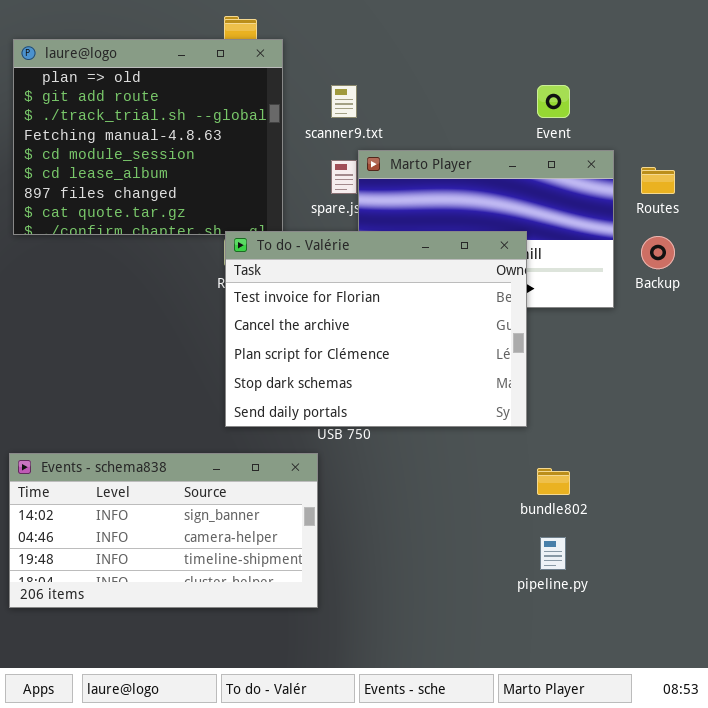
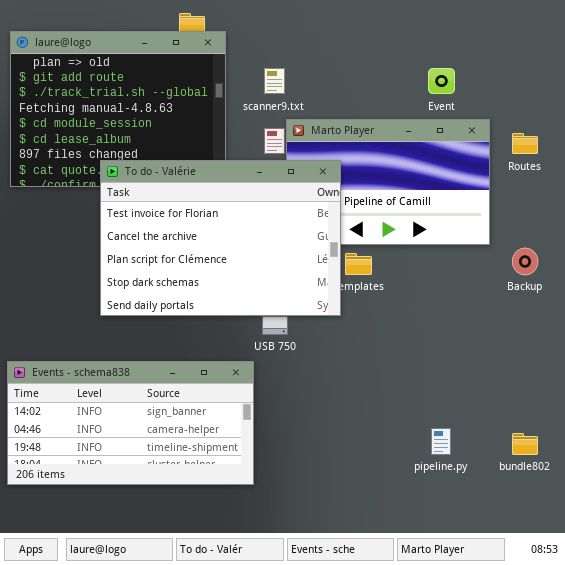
To do - Valérie: [225,231,527,427] -> [100,160,341,316], moved
Backup: [641,236,675,269] -> [512,248,538,275], moved
bundle802: [537,468,570,495] -> [512,433,538,455], moved

